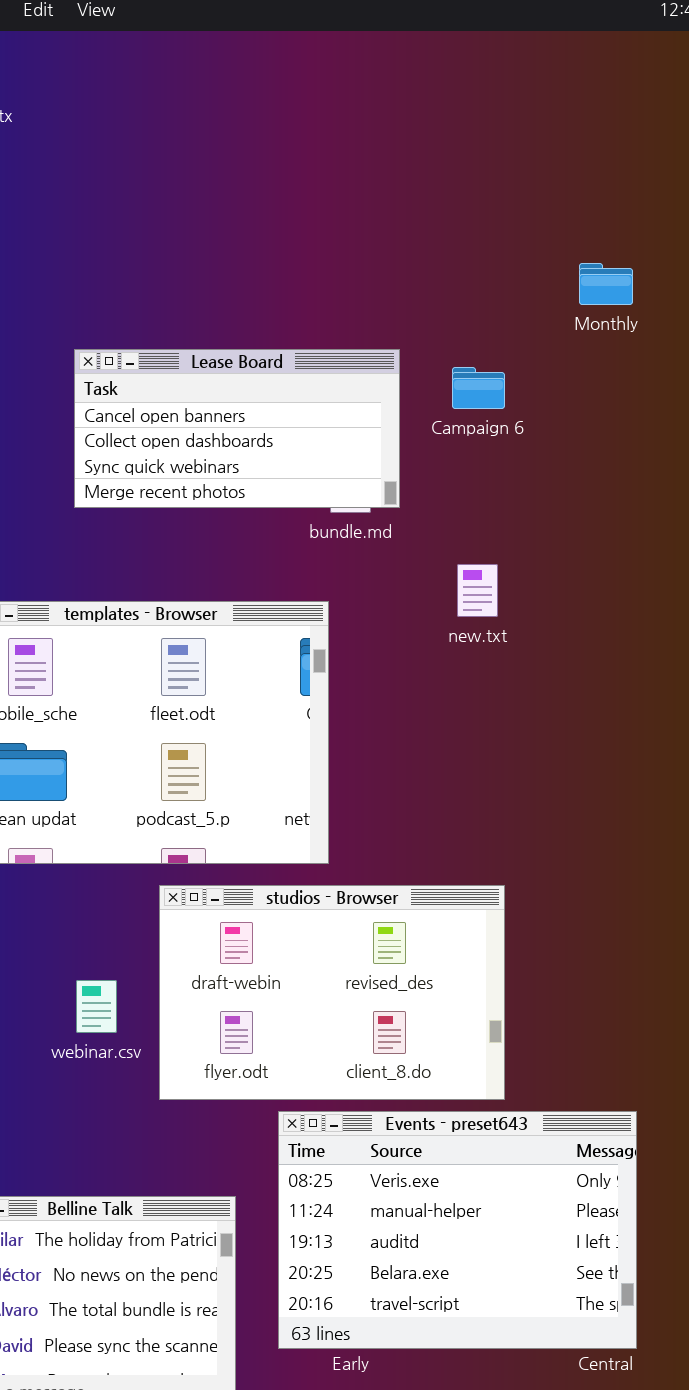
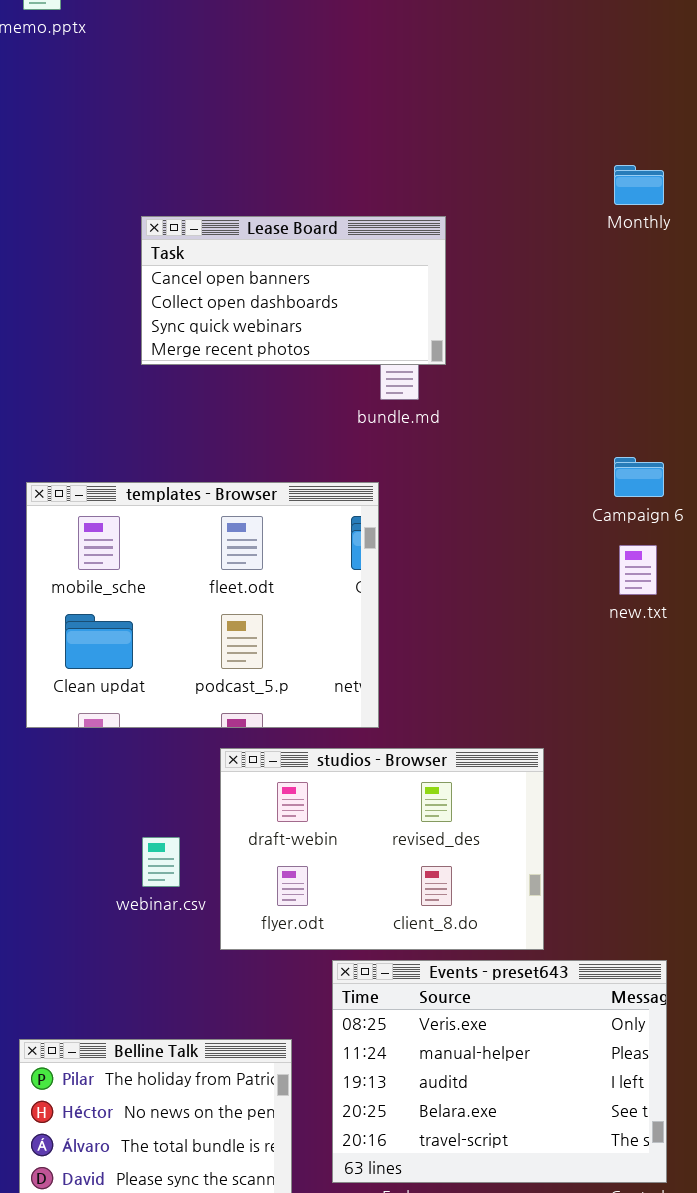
Lease Board: [74,349,400,508] -> [141,216,446,365], moved
Campaign 6: [452,367,505,409] -> [614,457,664,497], moved
new.txt: [457,564,498,617] -> [619,545,657,595], moved

